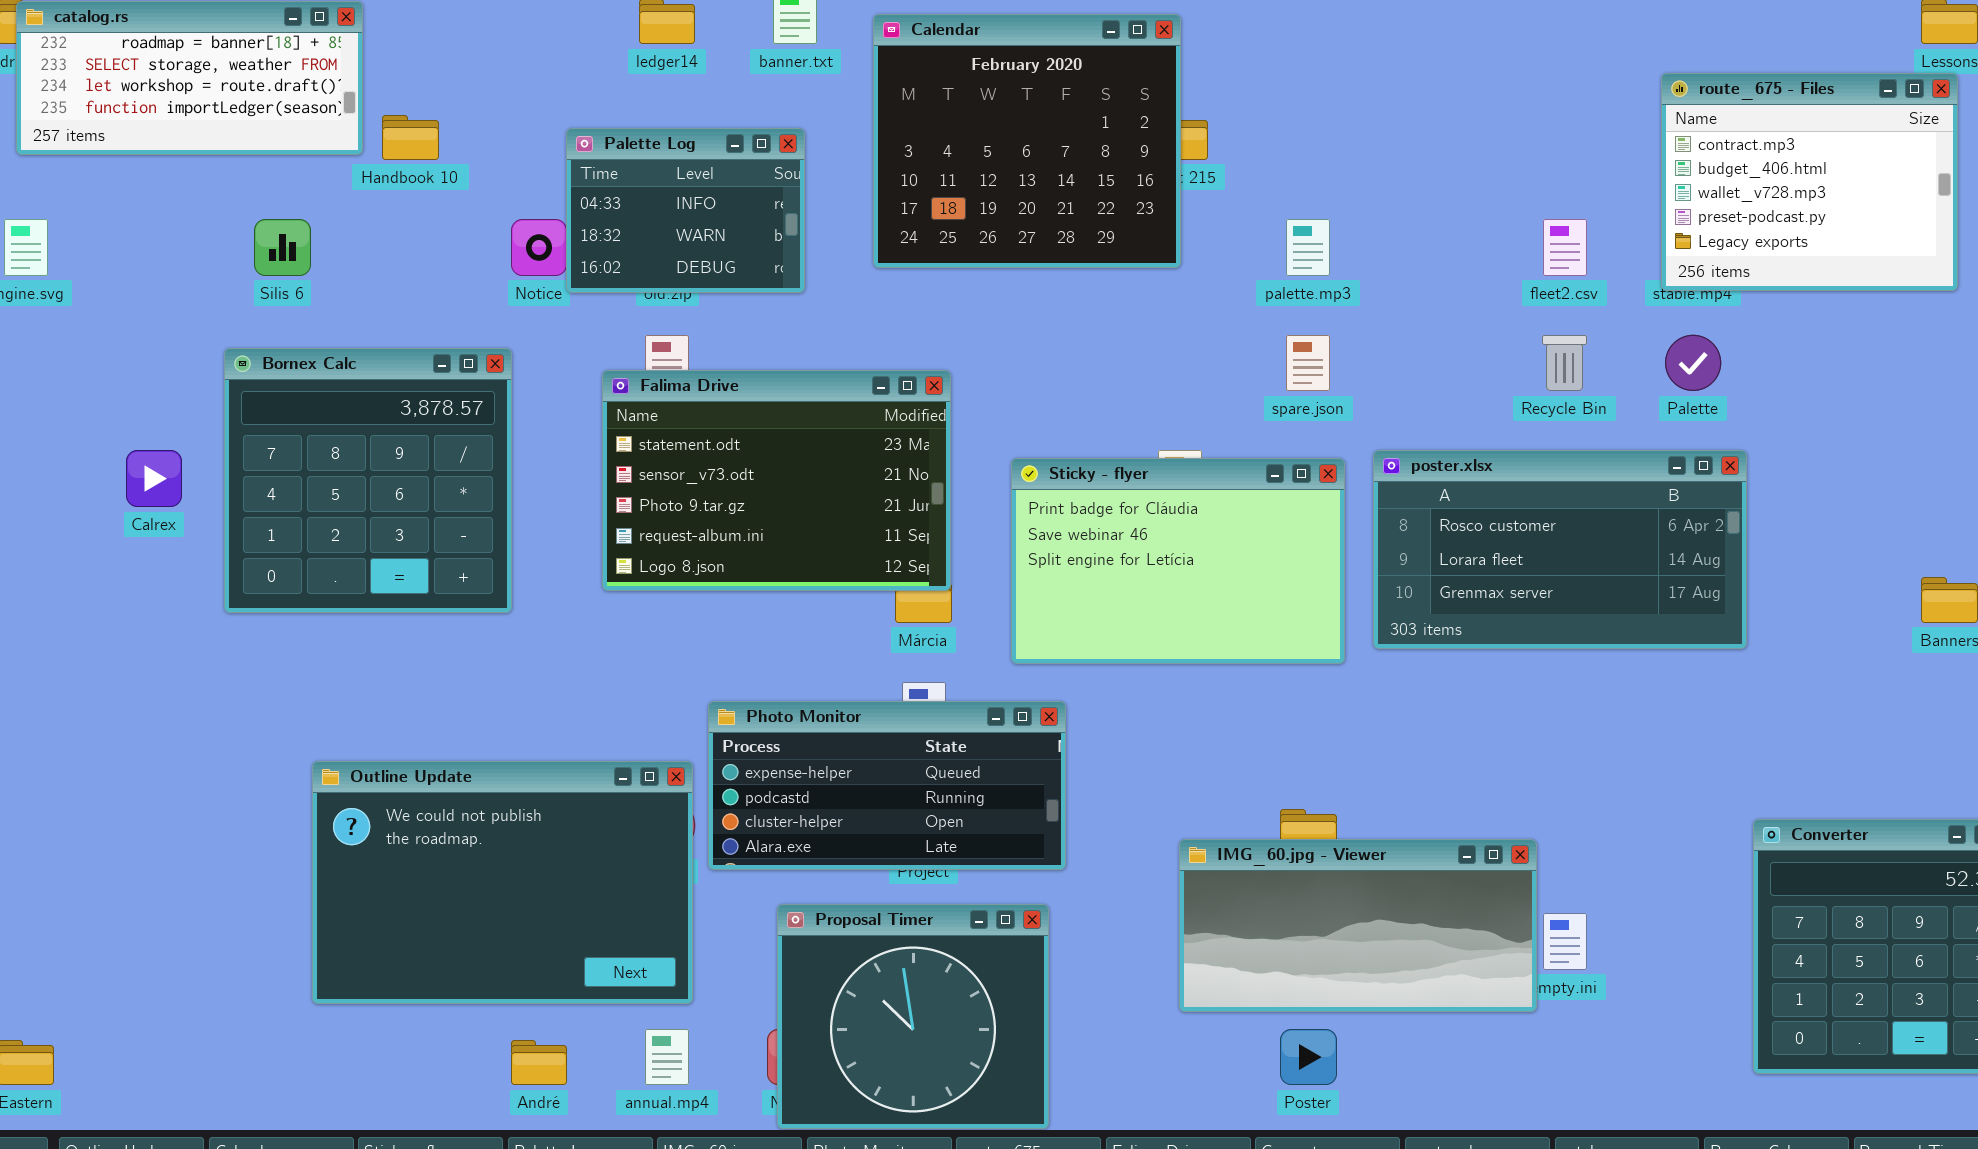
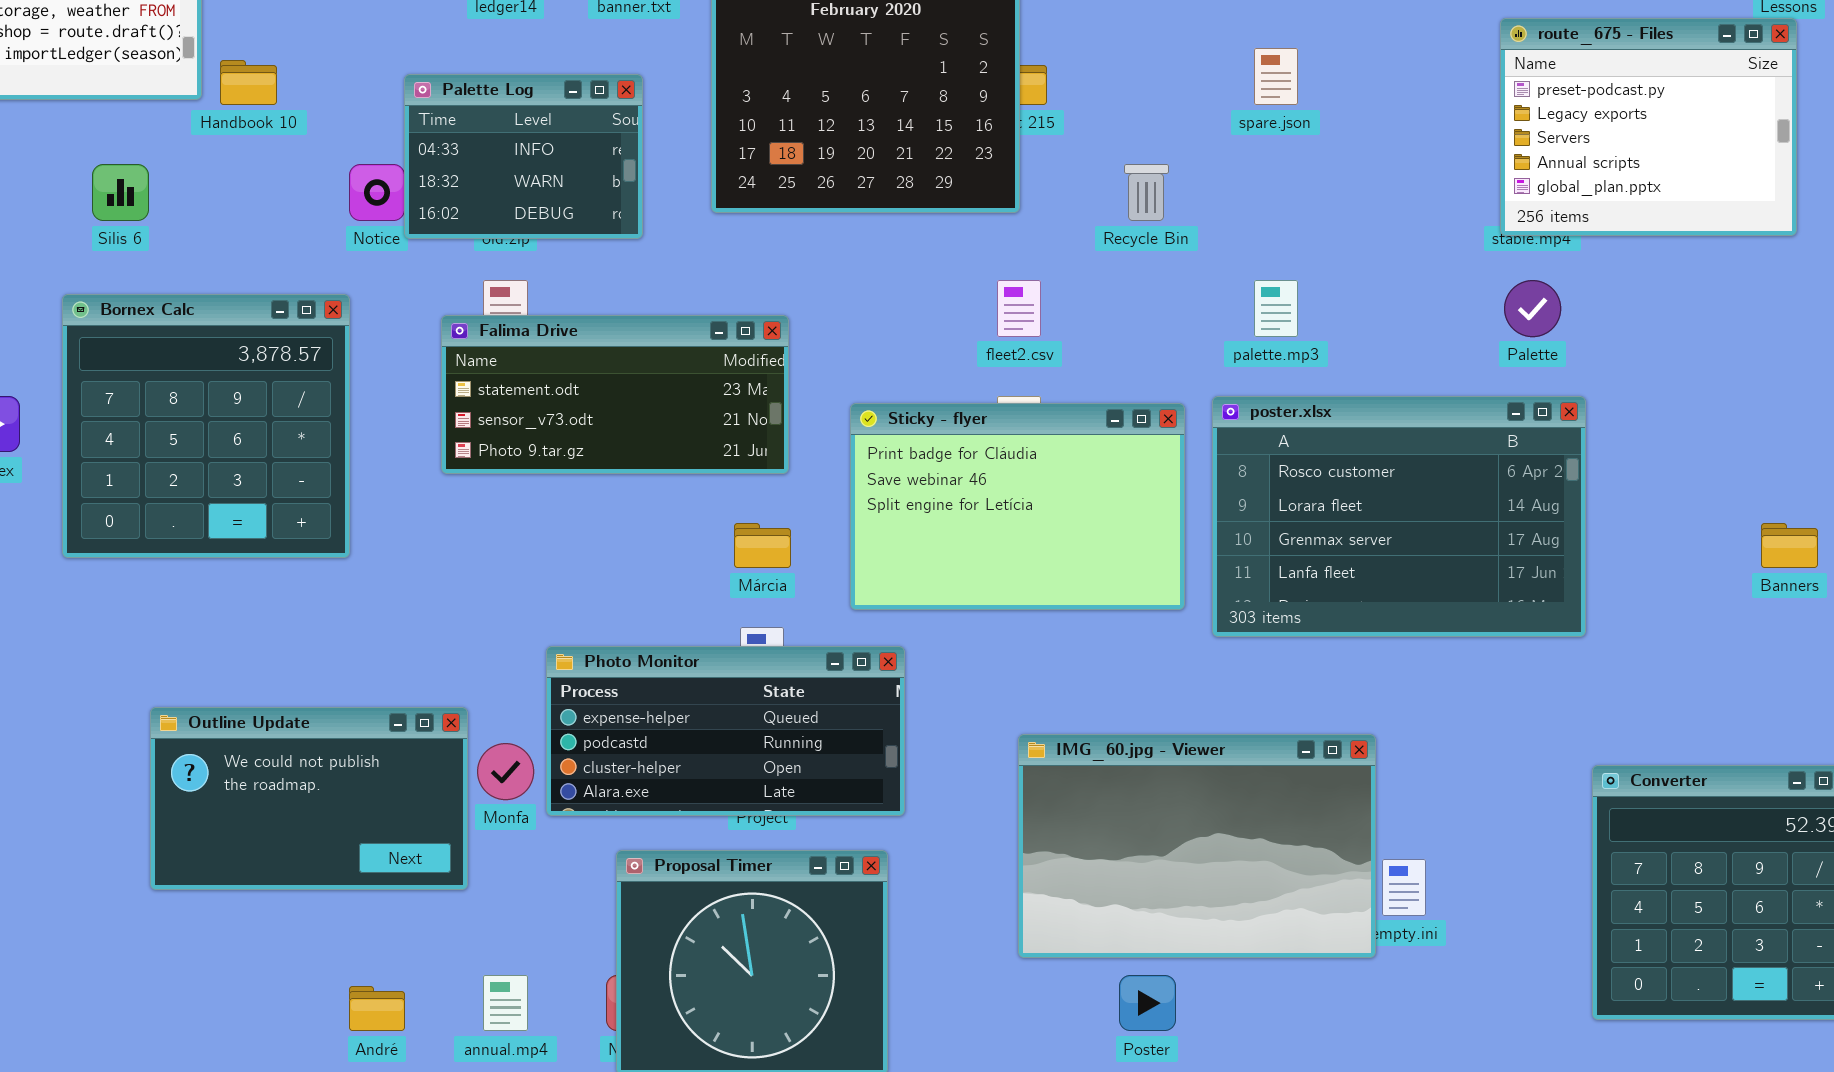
route_675 - Files: [1661,73,1958,291] -> [1500,18,1797,236], scrolled down 3 rows
palette.mp3: [1286,219,1330,276] -> [1254,280,1298,337], moved
fleet2.csv: [1543,219,1587,276] -> [997,280,1041,337], moved
spare.json: [1286,335,1330,391] -> [1254,48,1298,105], moved
Recycle Bin: [1542,335,1587,391] -> [1124,164,1169,221], moved
Falima Drive: [602,370,951,591] -> [441,315,789,474], resized
poster.xlsx: [1373,450,1747,649] -> [1212,396,1586,637], resized
Outline Update: [312,761,693,1004] -> [150,707,468,890], resized
IMG_60.jpg - Viewer: [1179,839,1537,1012] -> [1018,734,1376,958], resized

